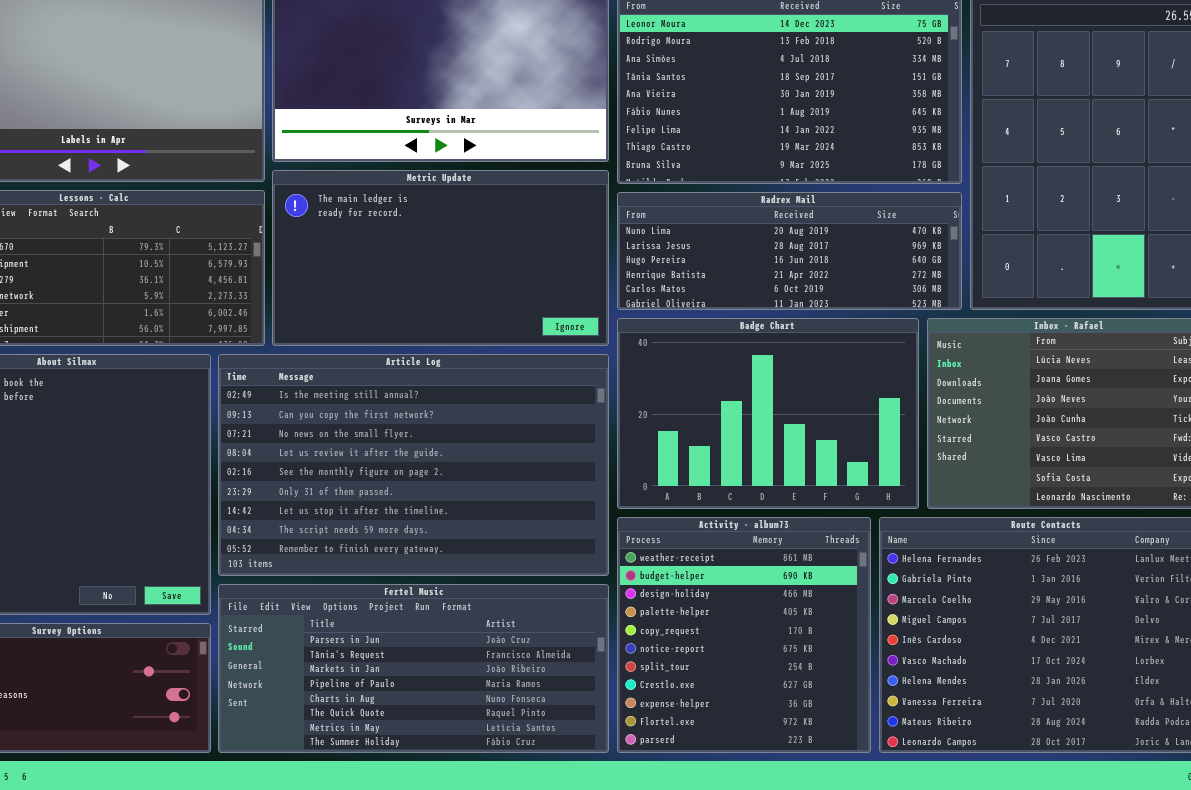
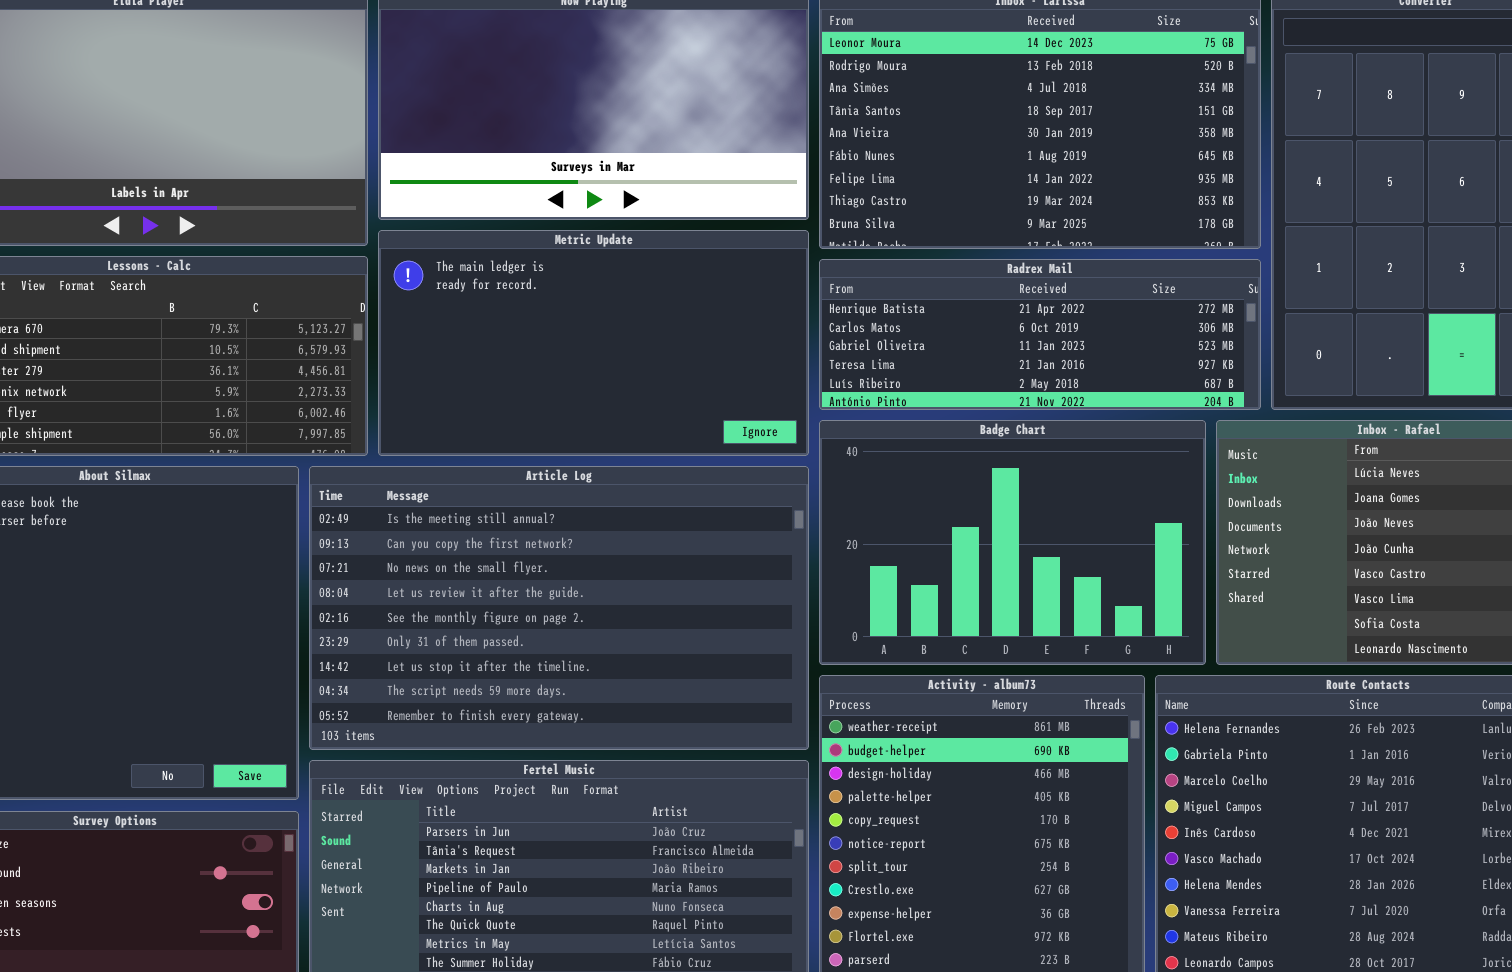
Radrex Mail: [617,192,962,310] -> [819,259,1261,410], scrolled down 3 rows

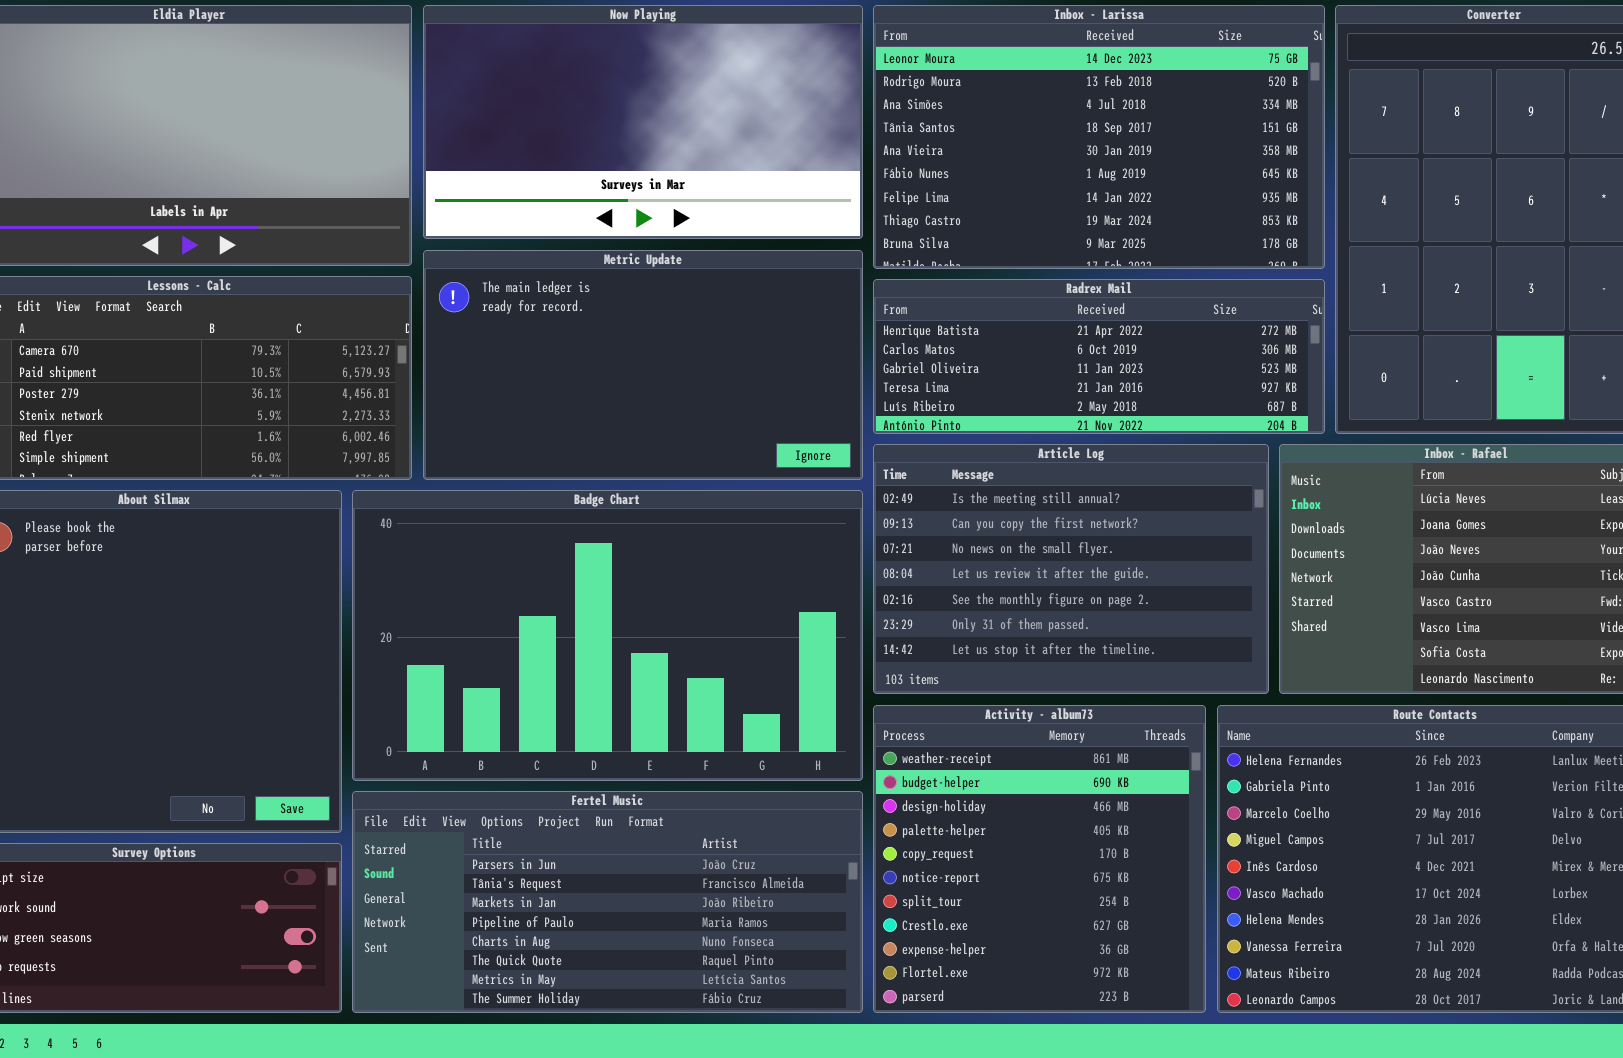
Badge Chart: [819,420,1206,665] -> [352,490,863,781], moved, resized
Article Log: [309,466,809,750] -> [873,444,1269,694], moved, resized

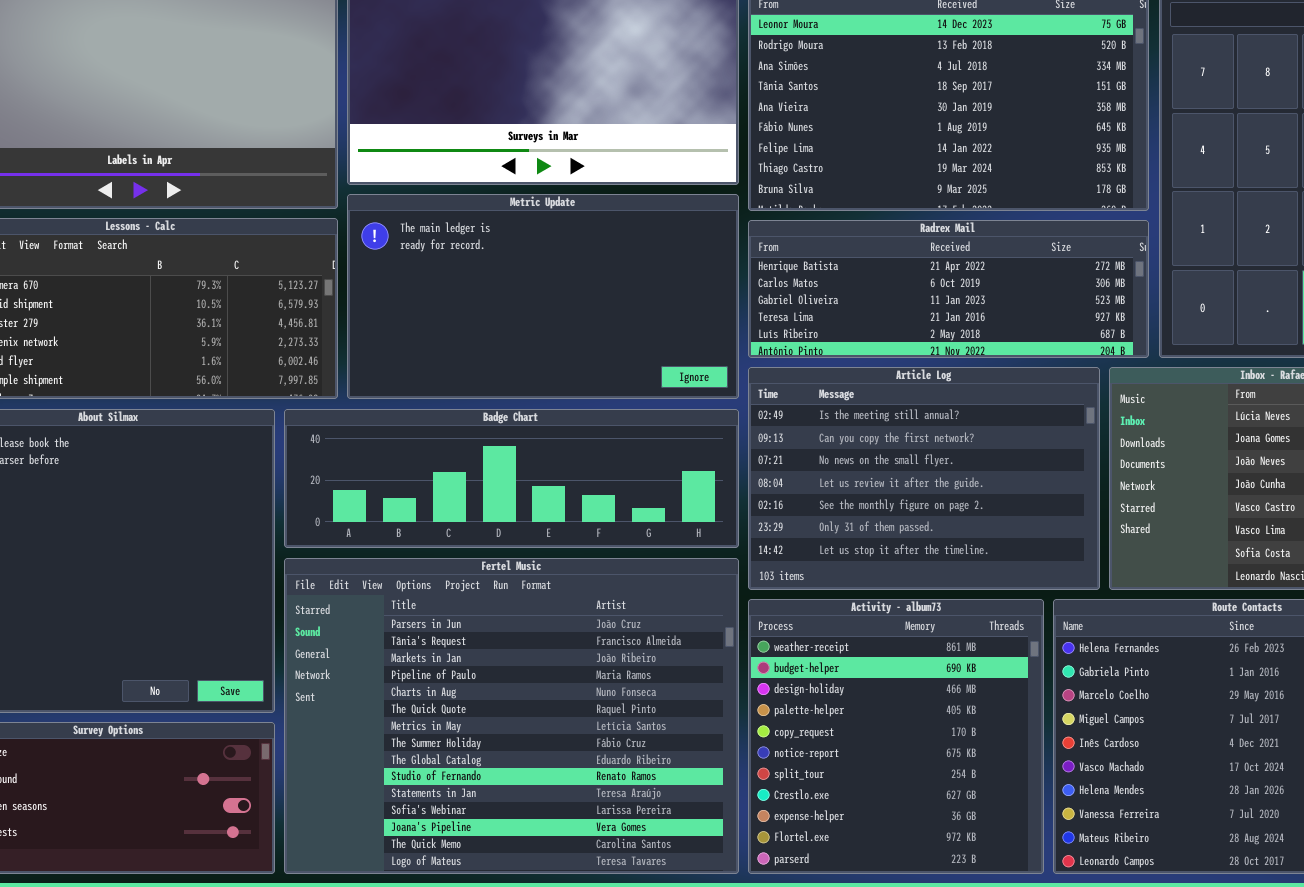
Badge Chart: [352,490,863,781] -> [284,409,739,548], resized
Fertel Music: [352,791,863,1013] -> [284,558,739,874], resized

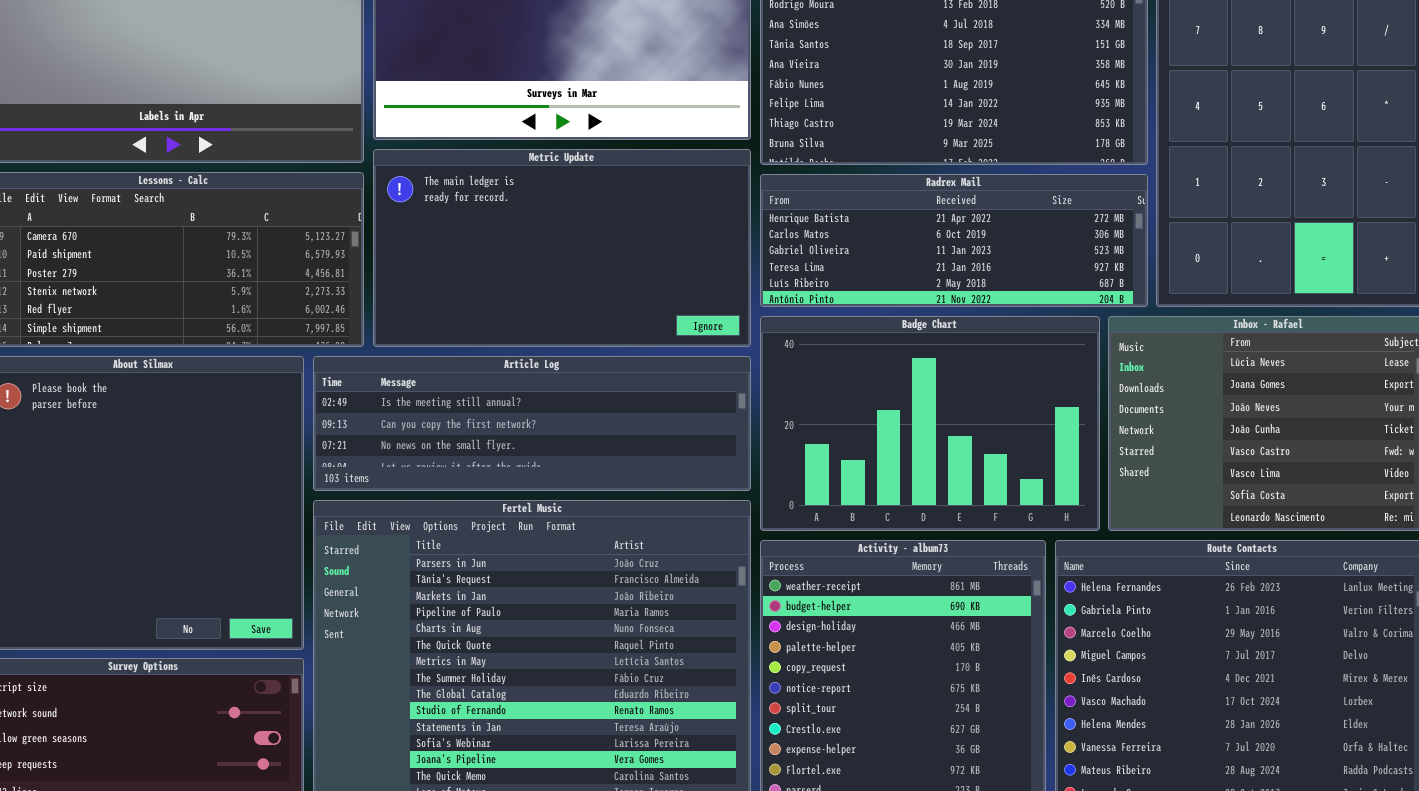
Article Log: [748,367,1100,590] -> [313,356,751,491], moved, resized
Badge Chart: [284,409,739,548] -> [760,316,1100,531], moved, resized

